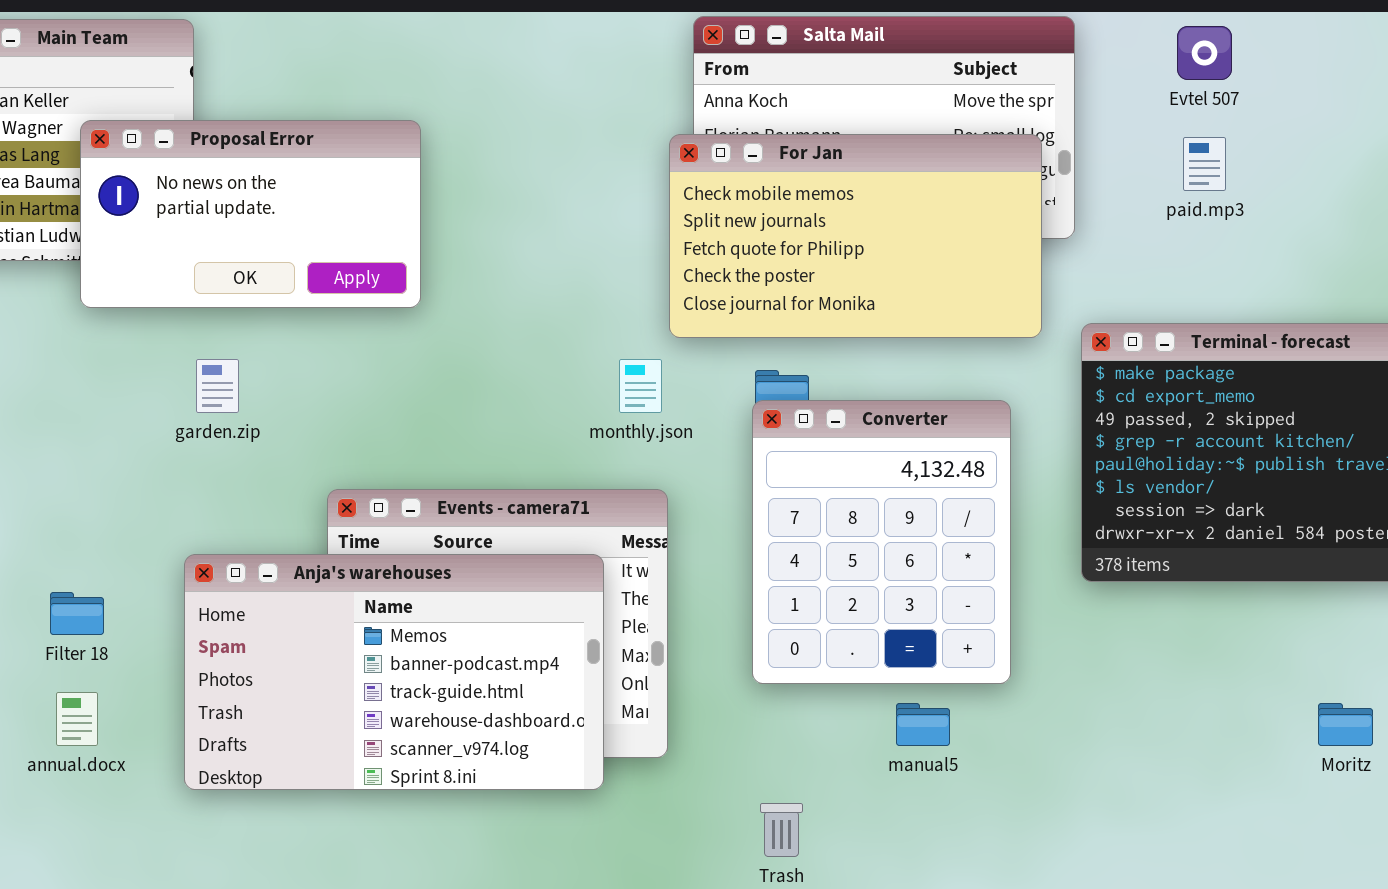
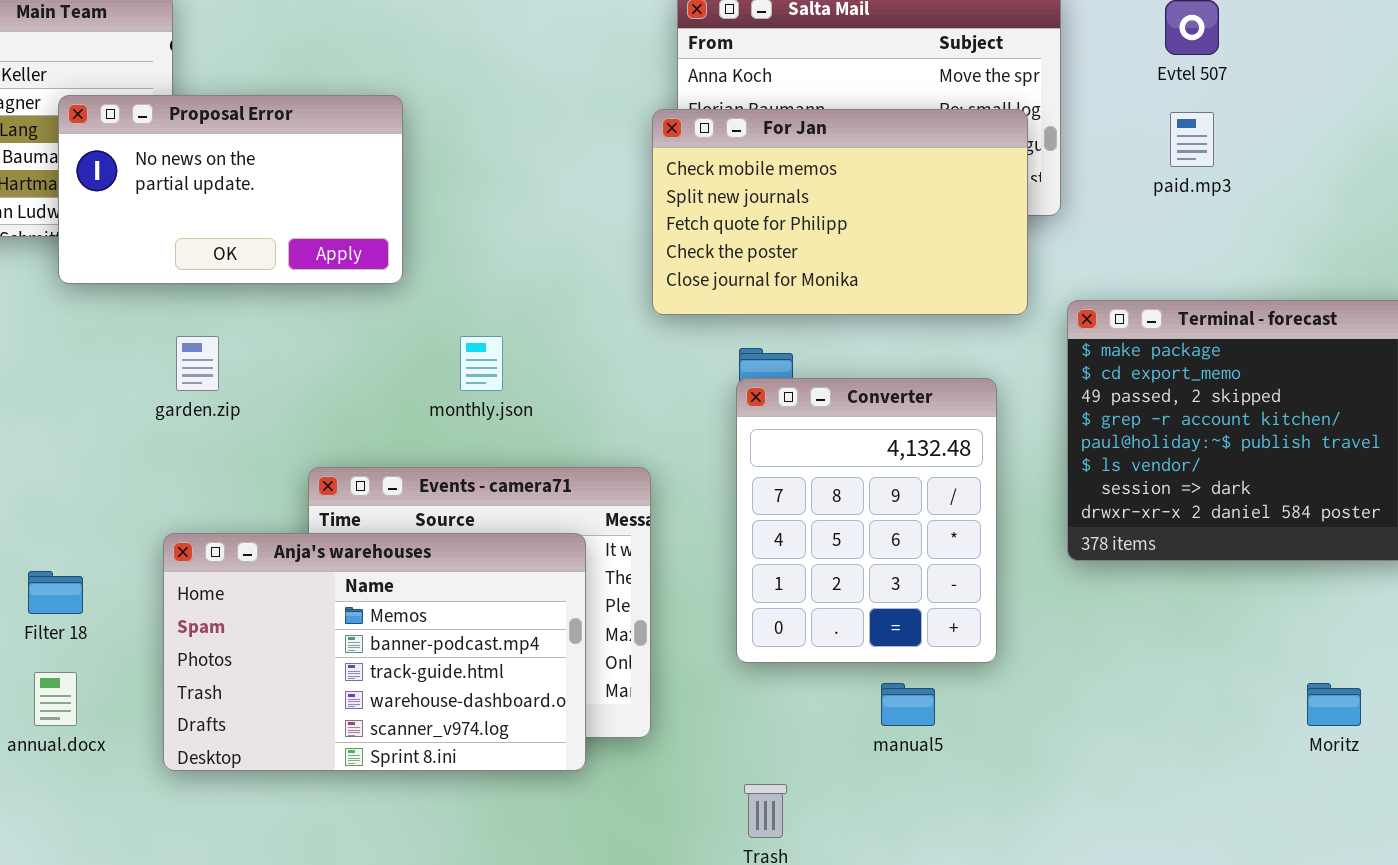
monthly.json: [619,359,662,413] -> [460,336,503,391], moved

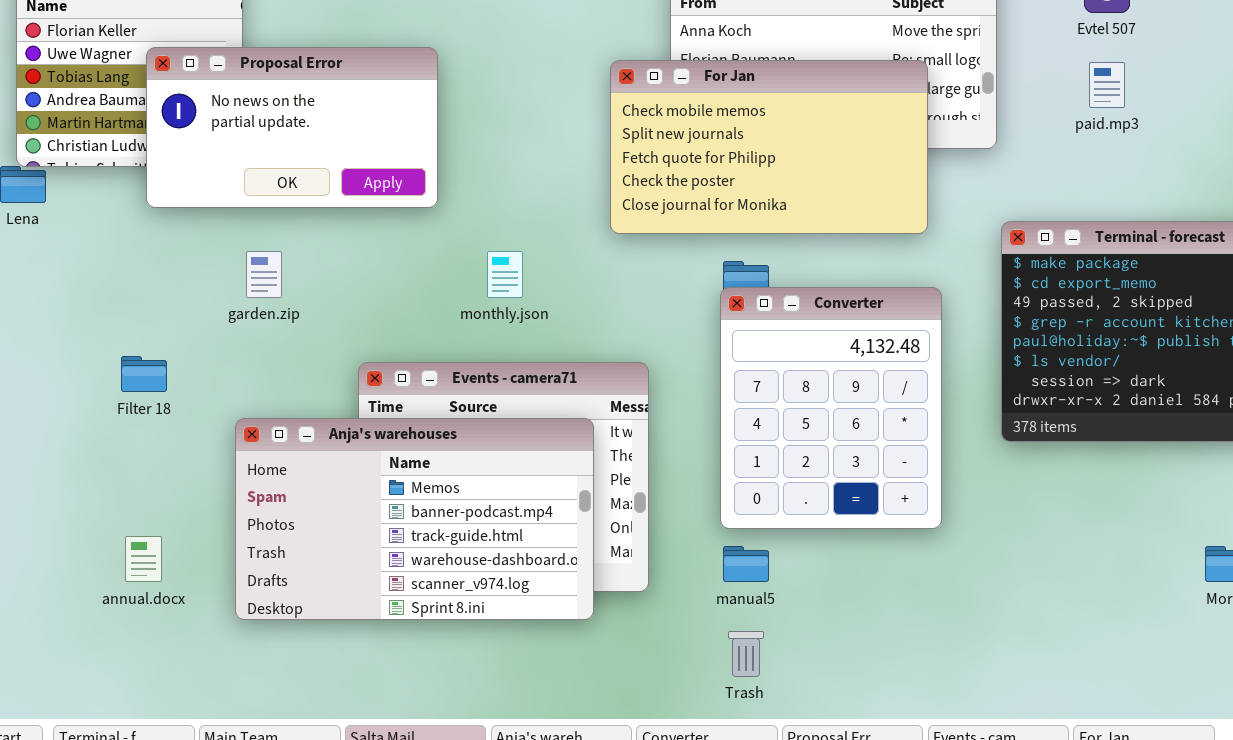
For Jan: [652,109,1028,315] -> [610,60,928,234], moved
Filter 18: [28,571,83,614] -> [121,356,167,392], moved
manual5: [881,683,935,726] -> [723,546,769,582], moved

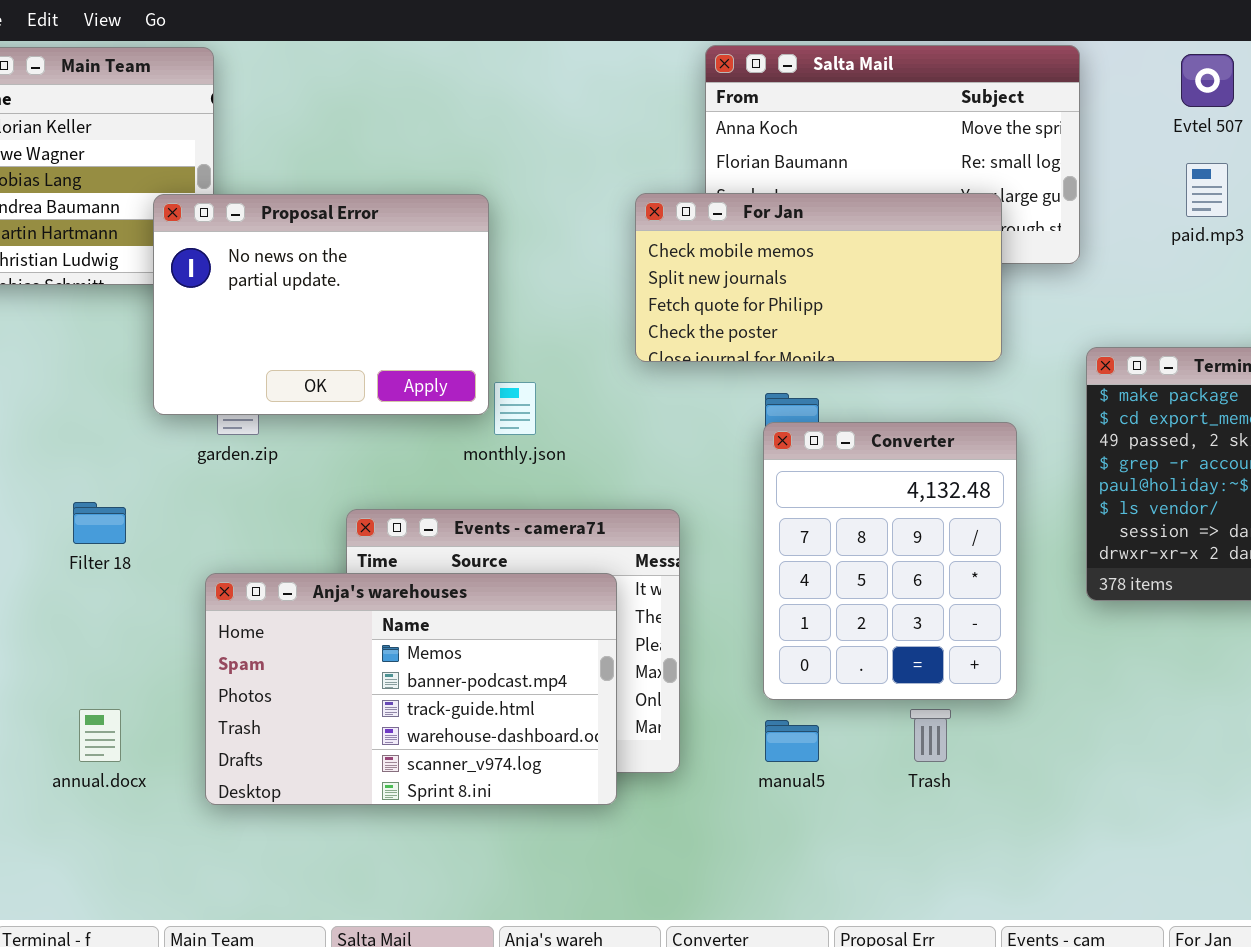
Proposal Error: [146,47,438,208] -> [153,194,489,415], moved, resized
For Jan: [610,60,928,234] -> [635,193,1002,362], resized
Trash: [728,631,764,677] -> [910,709,951,762], moved

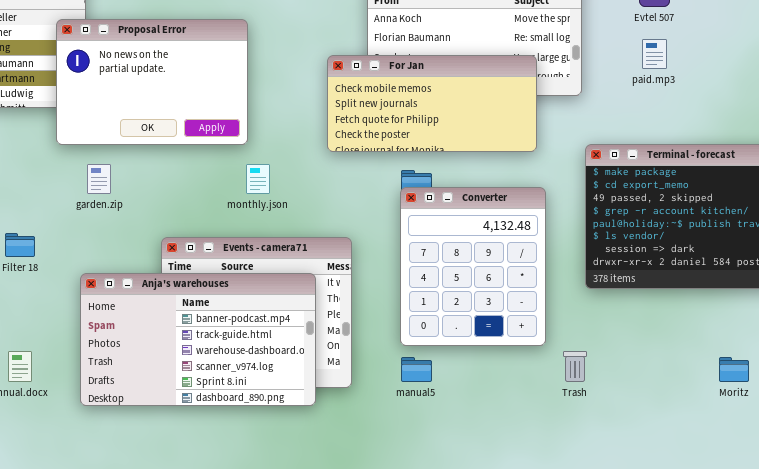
Proposal Error: [153,194,489,415] -> [56,19,248,145], moved
Anja's warehouses: [205,573,617,805] -> [80,273,316,406], scrolled down 1 row
Trash: [910,709,951,762] -> [563,351,587,382], moved

